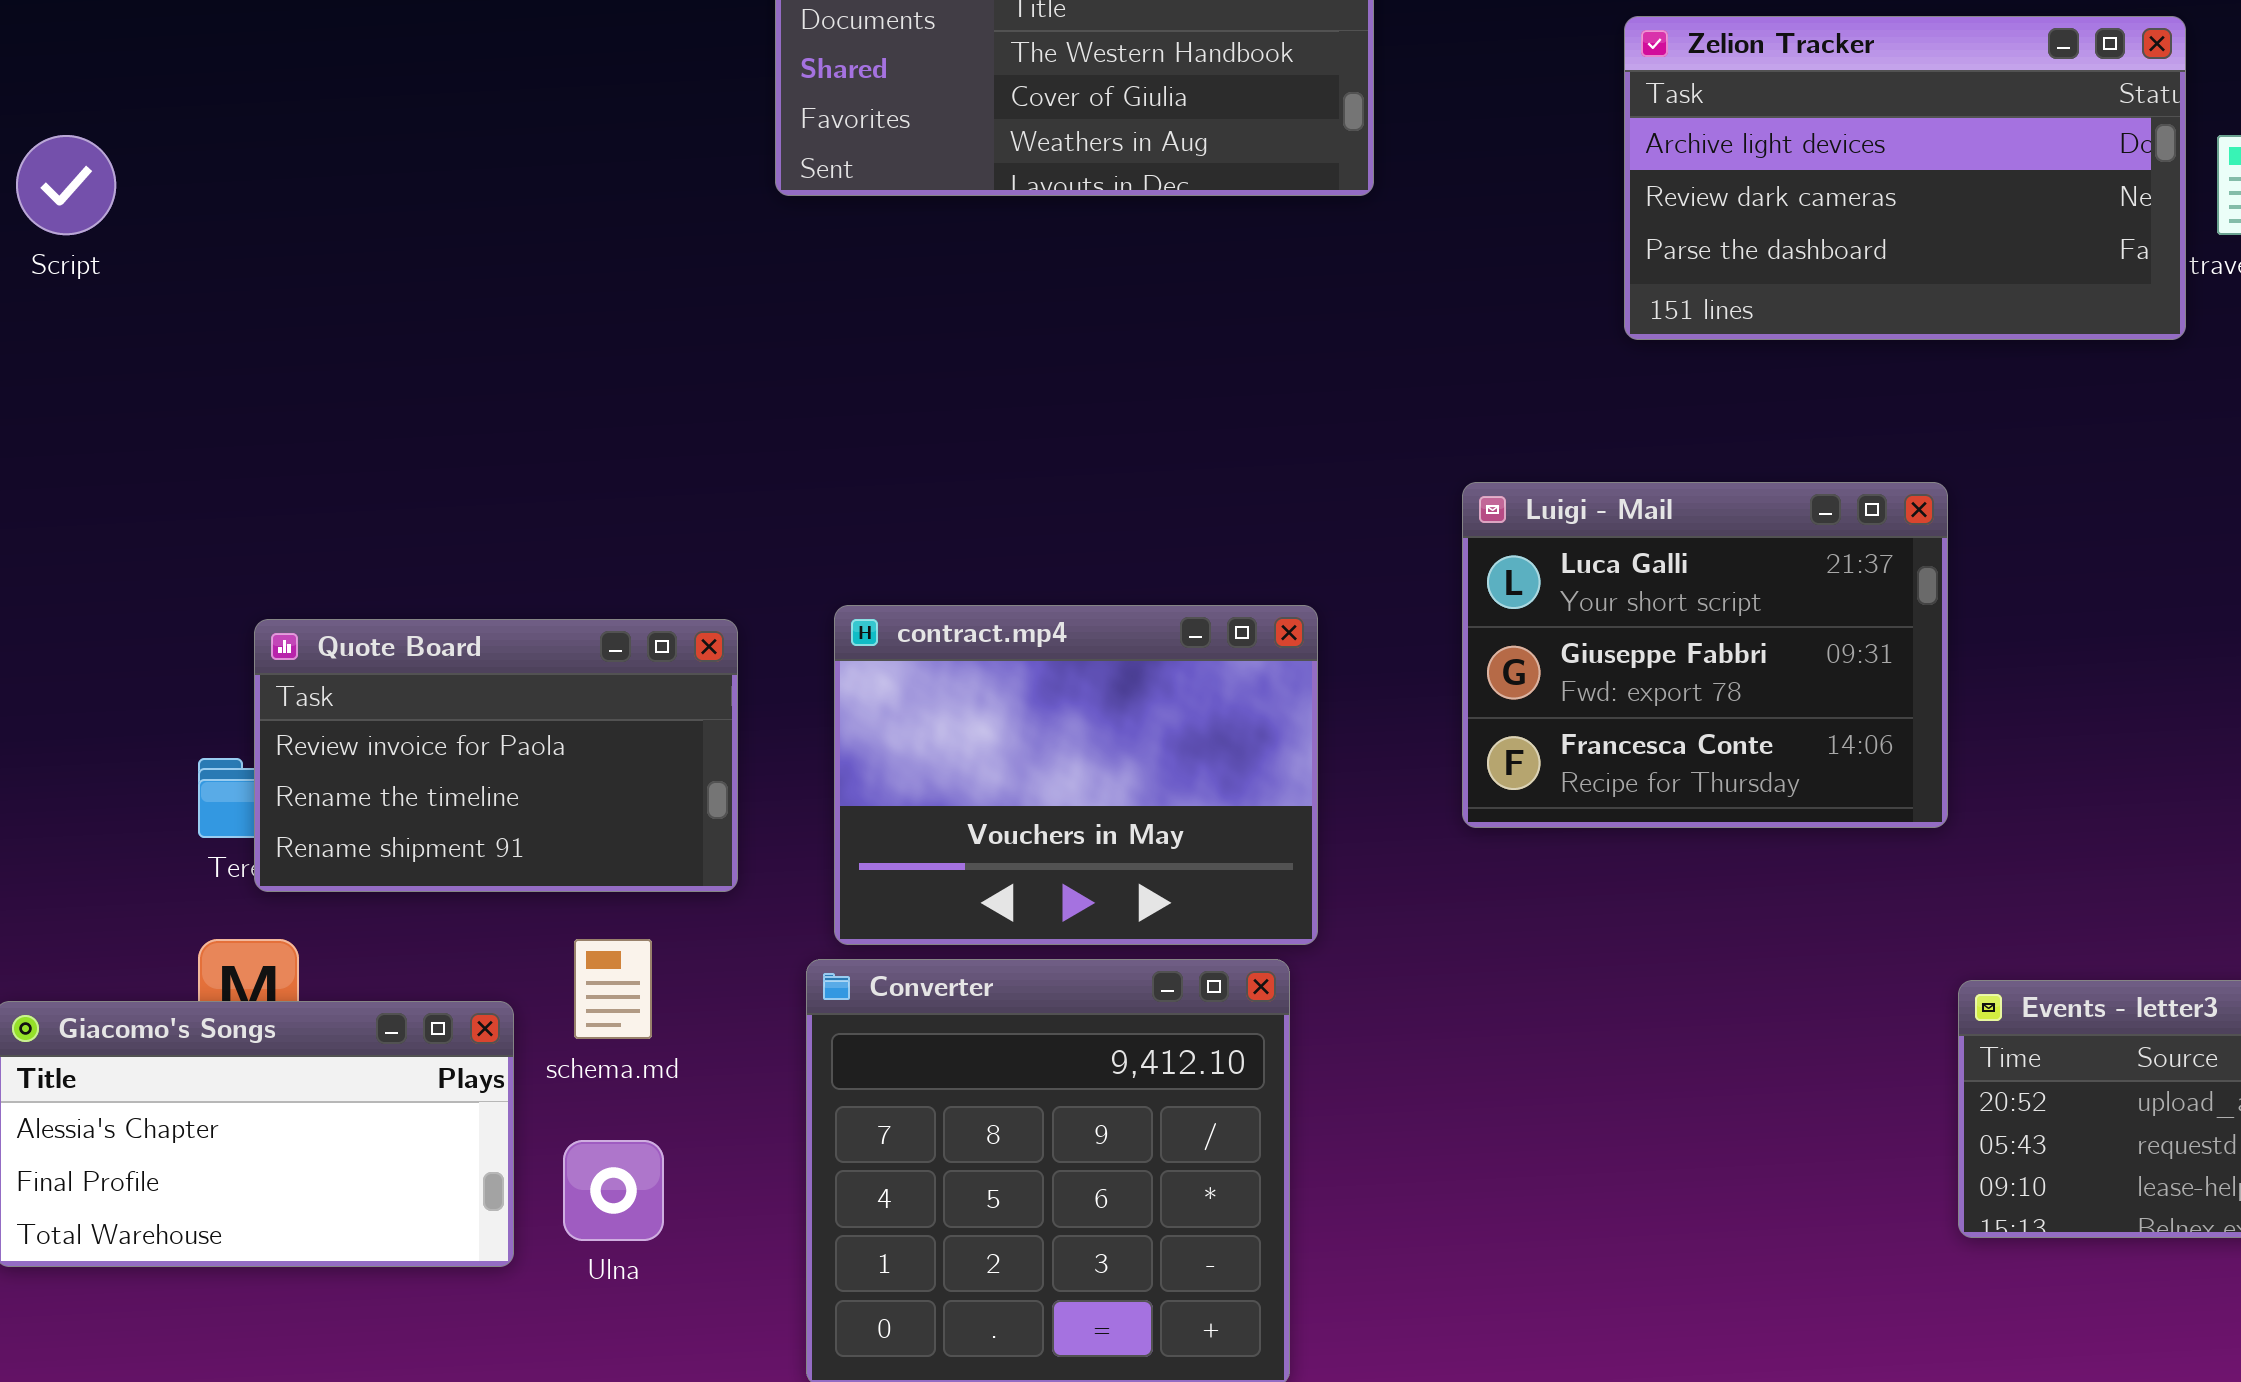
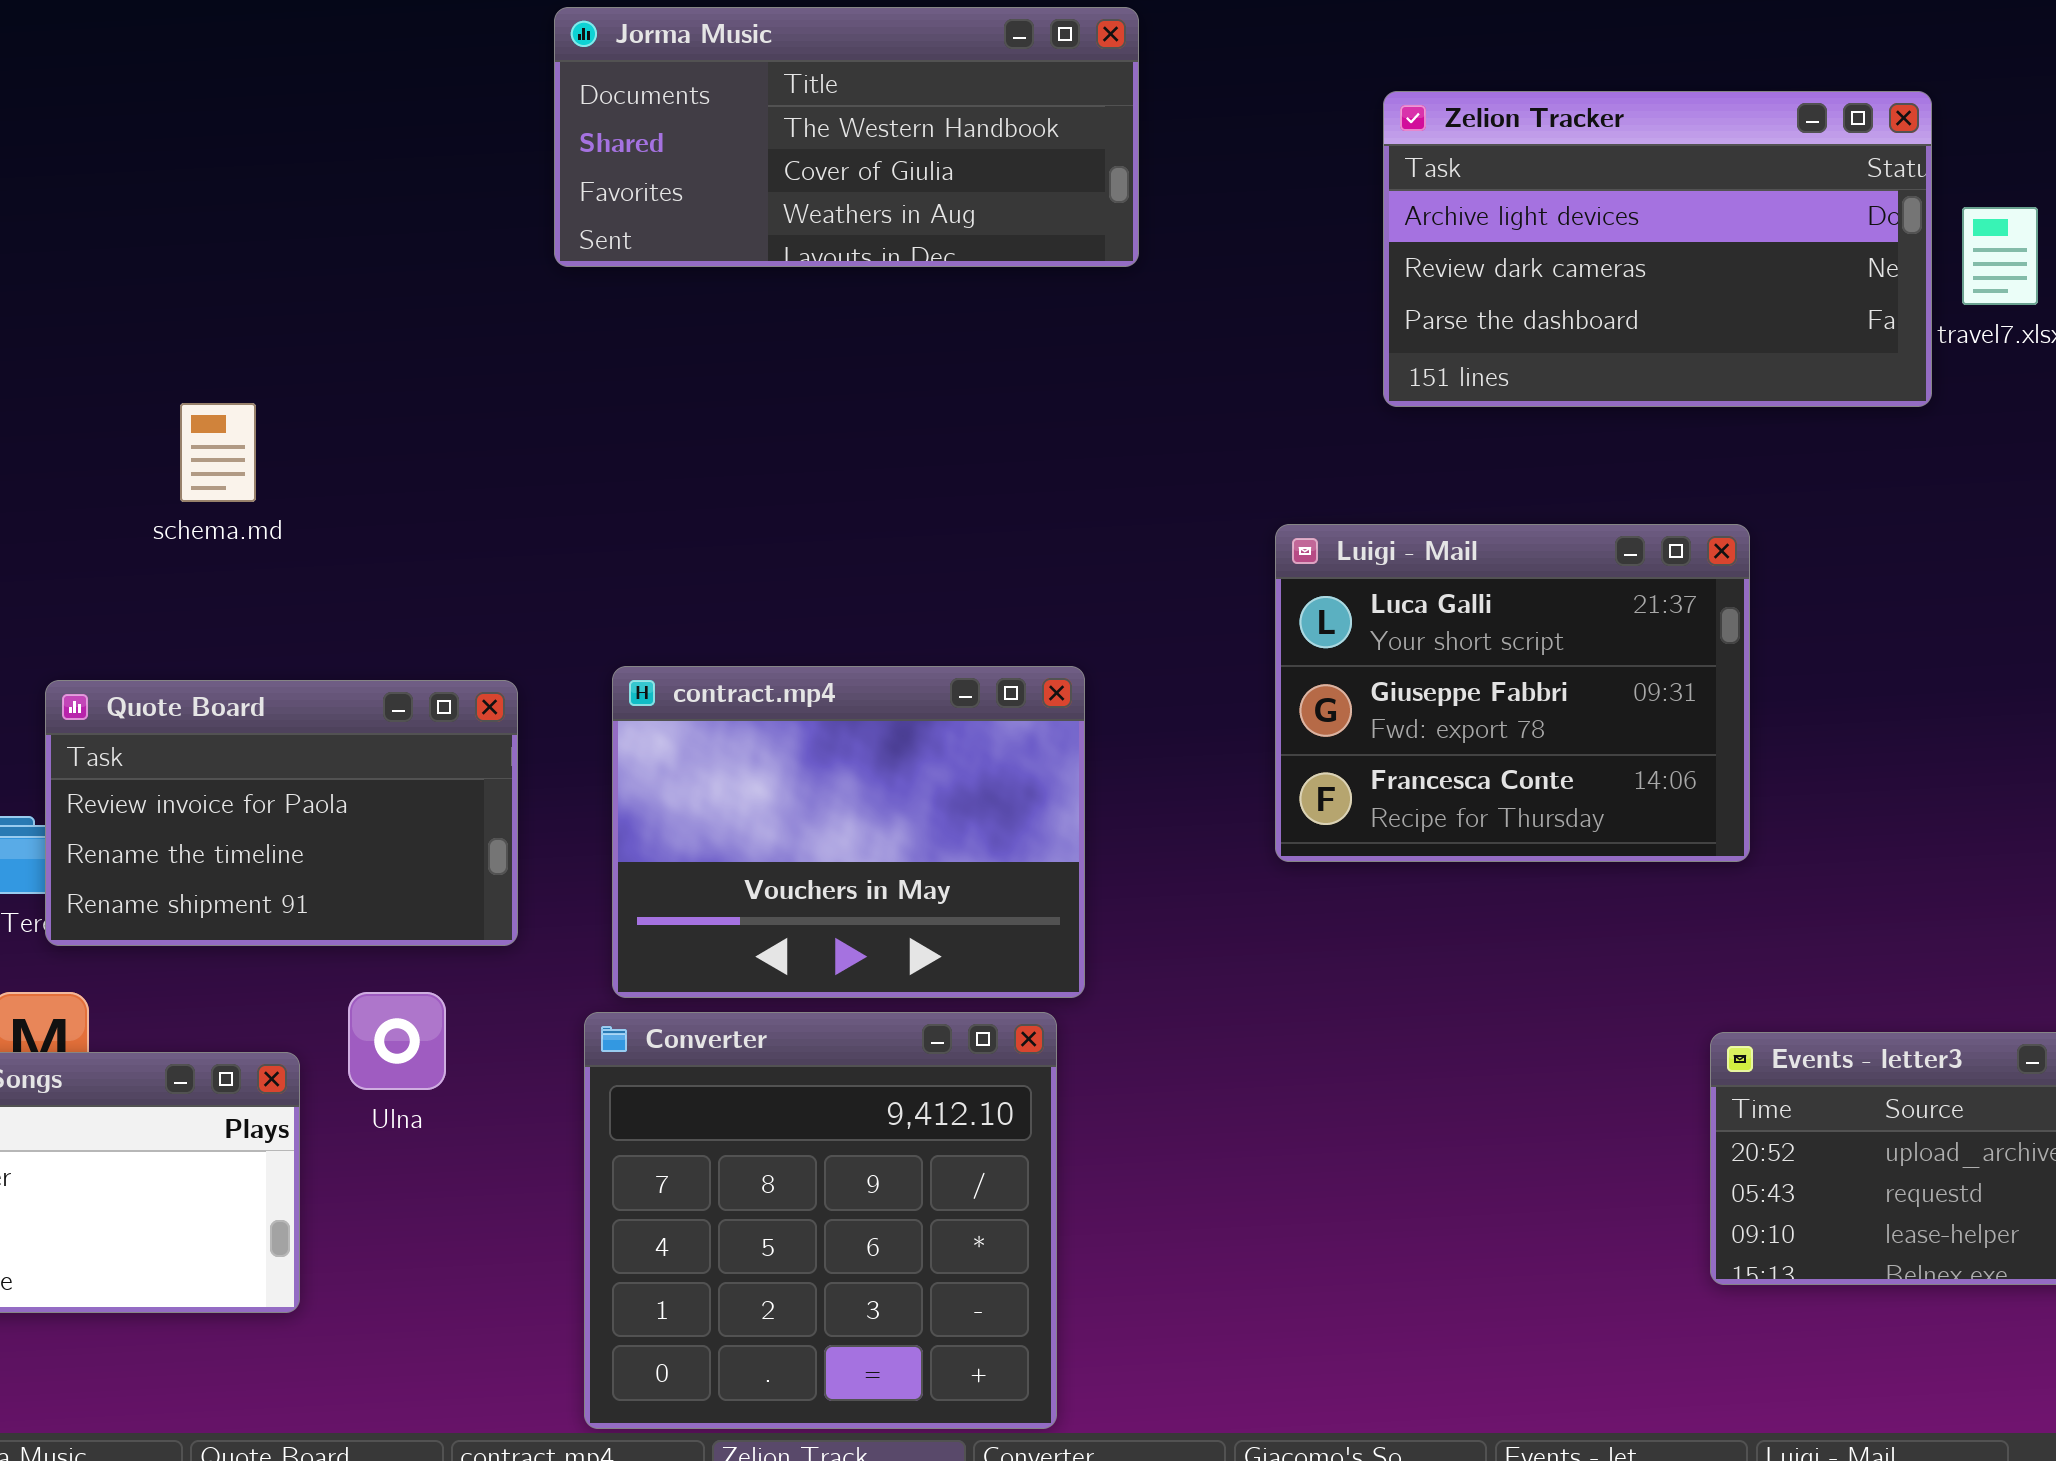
Luigi - Mail: [1462,482,1948,828] -> [1275,524,1750,862], moved
schema.md: [574,939,652,1039] -> [180,403,256,502], moved
Ulna: [563,1140,664,1241] -> [348,992,446,1090], moved

